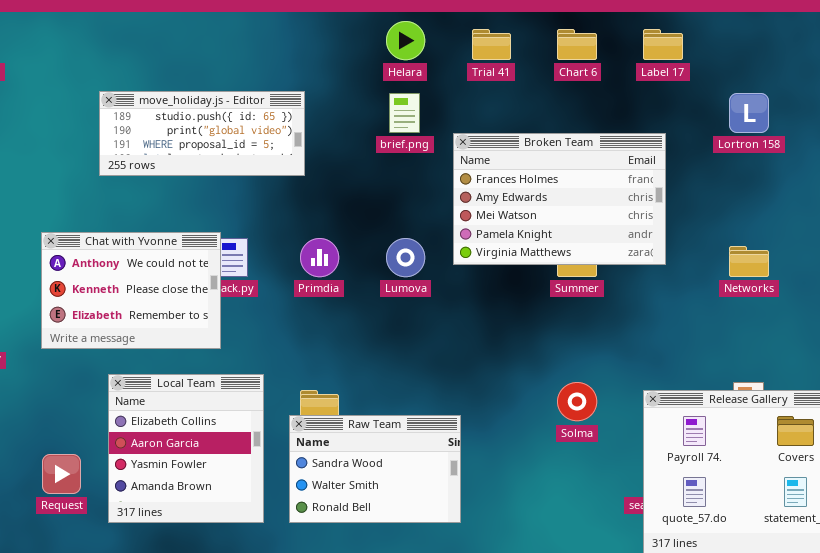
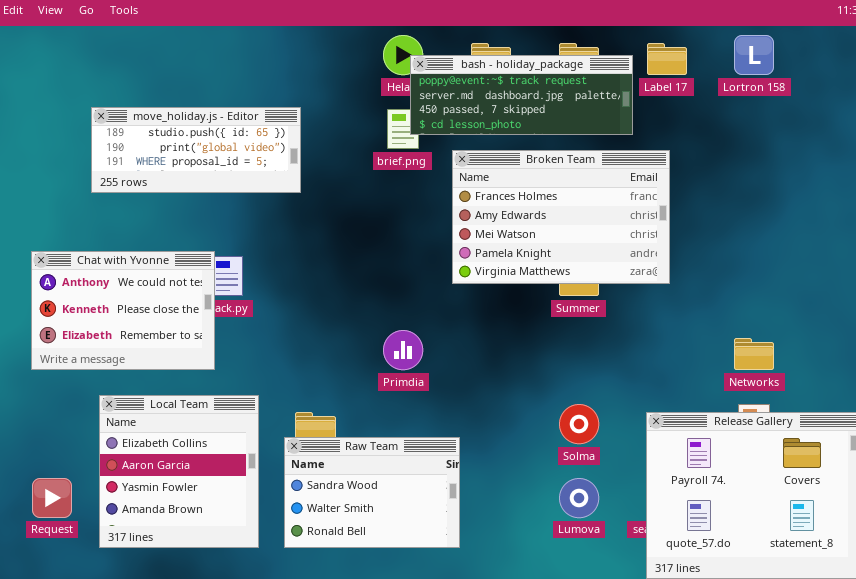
bash - holiday_package: none -> [410,55,633,135], opened
Lortron 158: [729,93,769,133] -> [734,35,774,75], moved
Primdia: [300,238,339,277] -> [383,330,423,370], moved
Lumova: [386,238,425,277] -> [559,478,599,518], moved
Networks: [729,246,769,277] -> [734,338,774,370], moved

